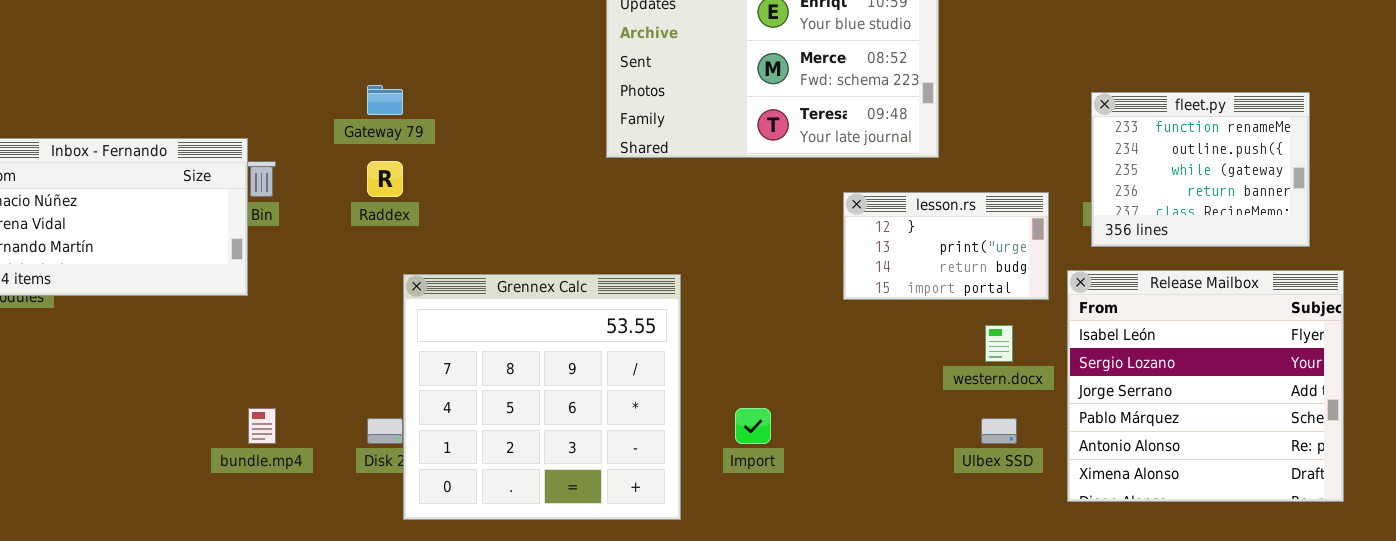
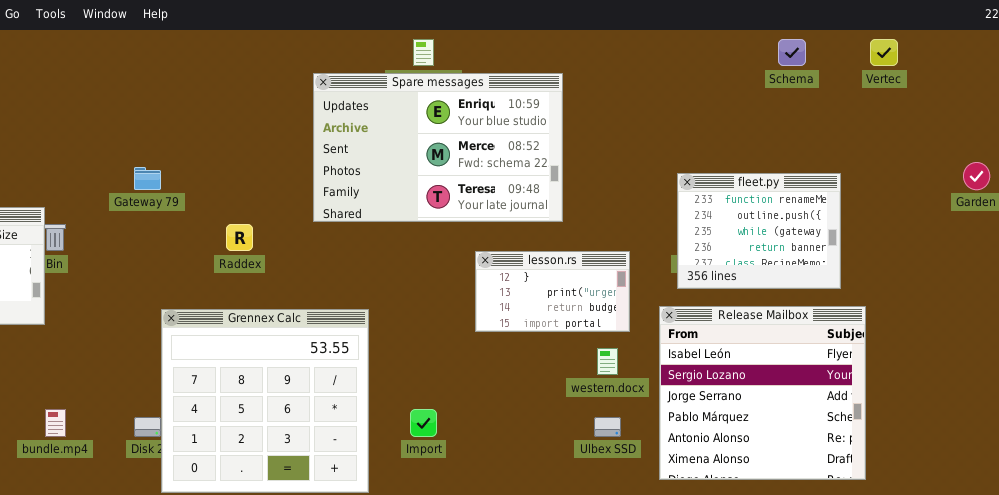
Raddex: [367,161,403,197] -> [226,224,253,251], moved
lesson.rs: [843,192,1049,300] -> [475,251,630,332], moved

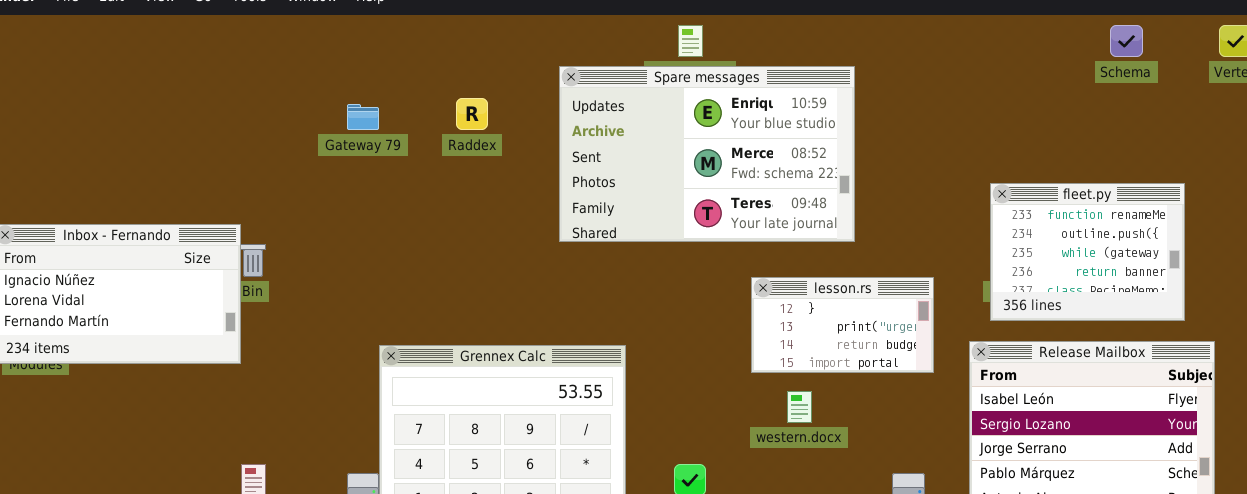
Gateway 79: [134,167,161,190] -> [347,104,379,130], moved
Raddex: [226,224,253,251] -> [456,98,488,130], moved
western.docx: [597,348,618,375] -> [787,391,812,423], moved

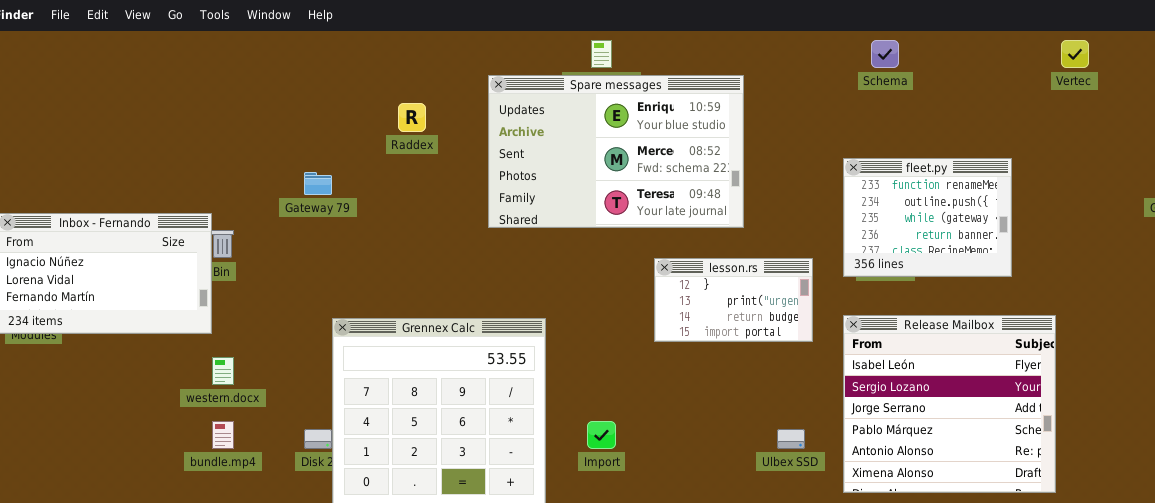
Schema: [1110,25,1143,57] -> [871,40,899,68], moved
Gateway 79: [347,104,379,130] -> [304,172,332,195], moved
fleet.py: [990,183,1185,321] -> [843,158,1012,277], moved
western.docx: [787,391,812,423] -> [212,357,234,385], moved

